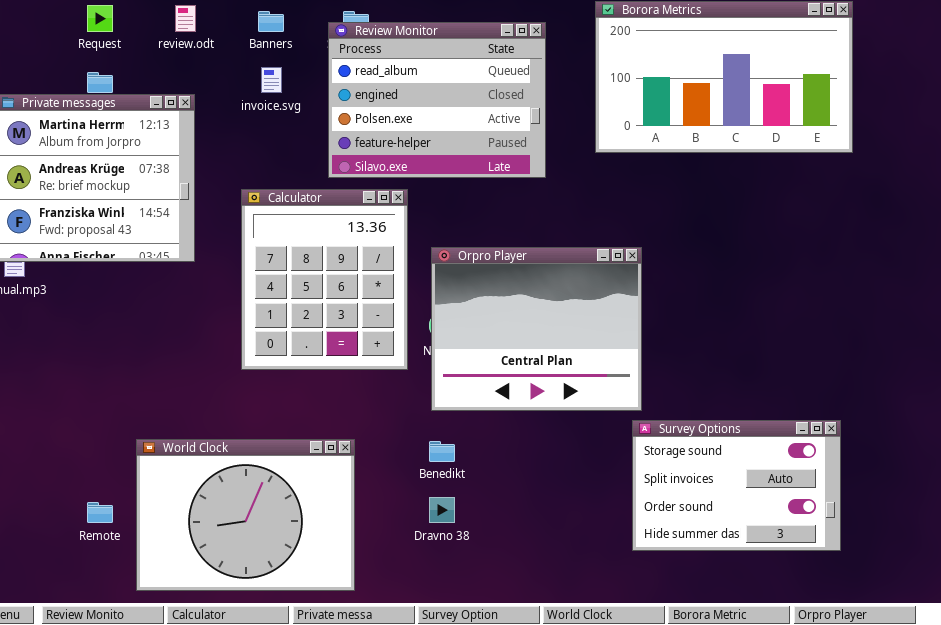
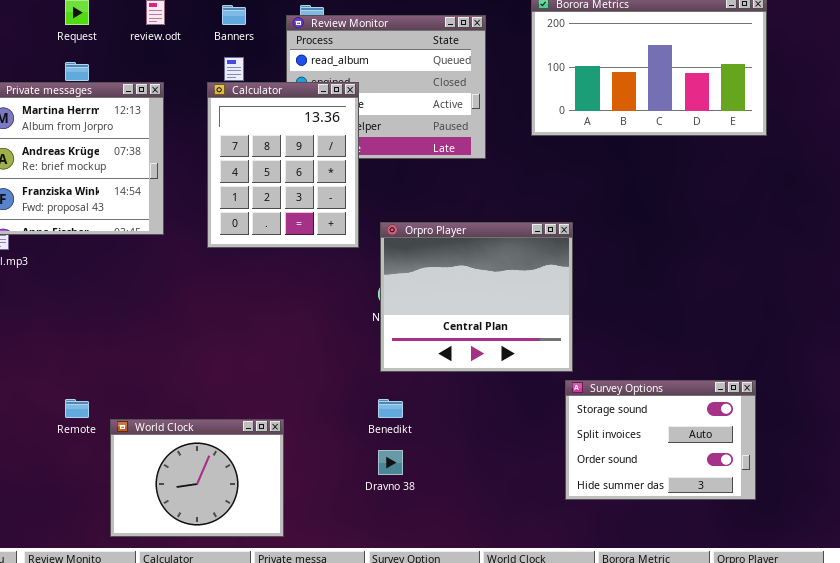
Calculator: [241,189,408,370] -> [207,82,359,248], moved
World Clock: [136,439,355,591] -> [110,419,284,537], resized
Remote: [87,502,113,523] -> [65,399,89,418], moved

